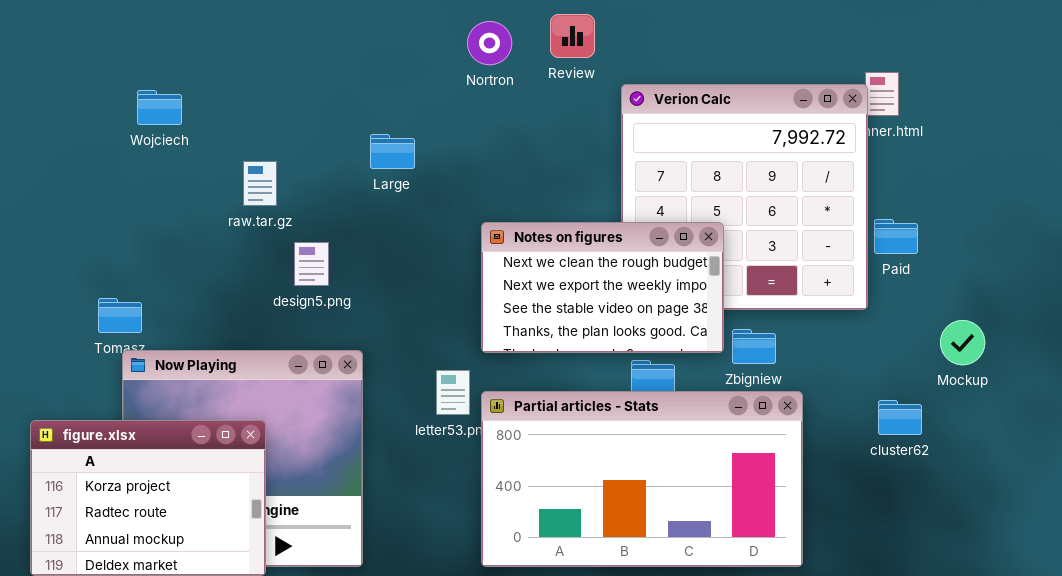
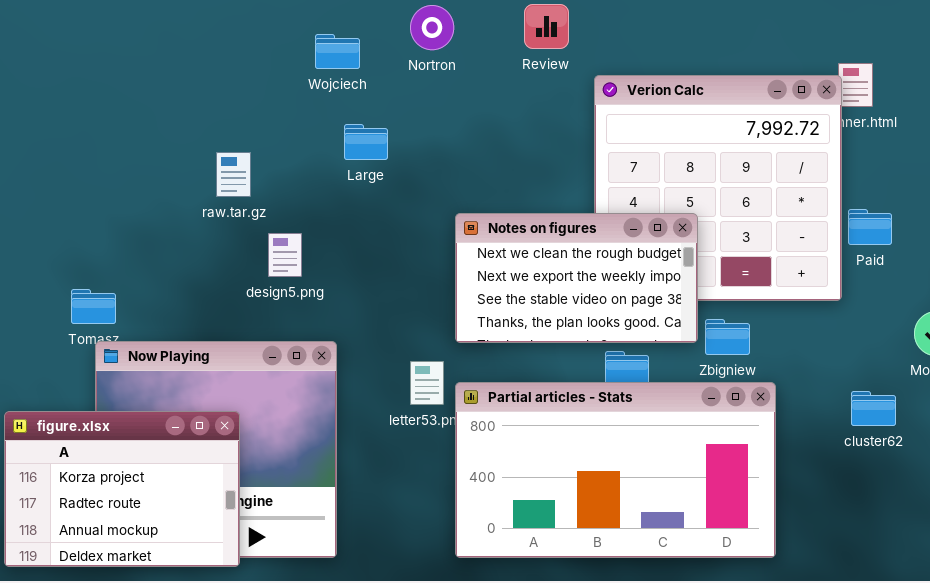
Nortron: [467,21,512,65] -> [410,5,454,50], moved
Wojciech: [137,90,182,125] -> [315,34,360,69], moved

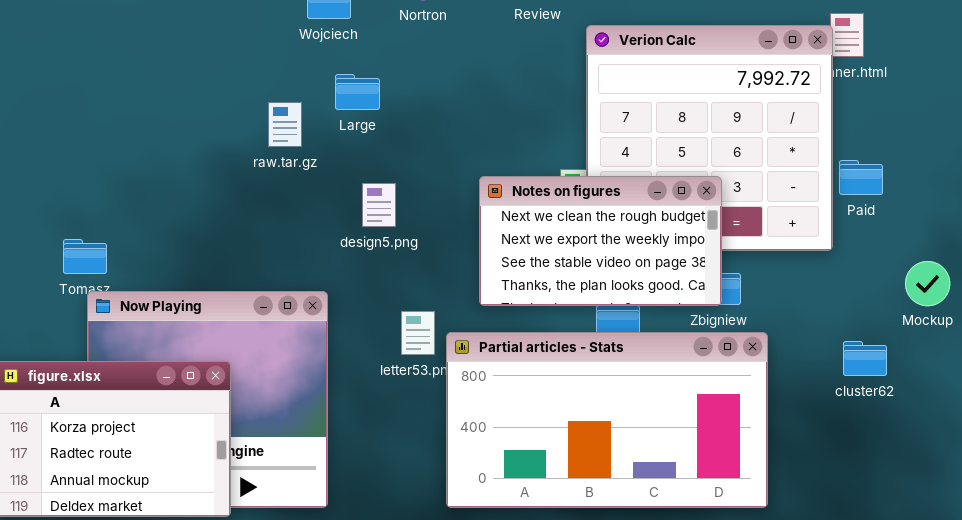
raw.tar.gz: [216,152,251,197] -> [268,102,302,147], moved
Notes on figures: [455,213,698,343] -> [479,176,722,306], moved
design5.png: [268,233,302,277] -> [362,183,396,227], moved

